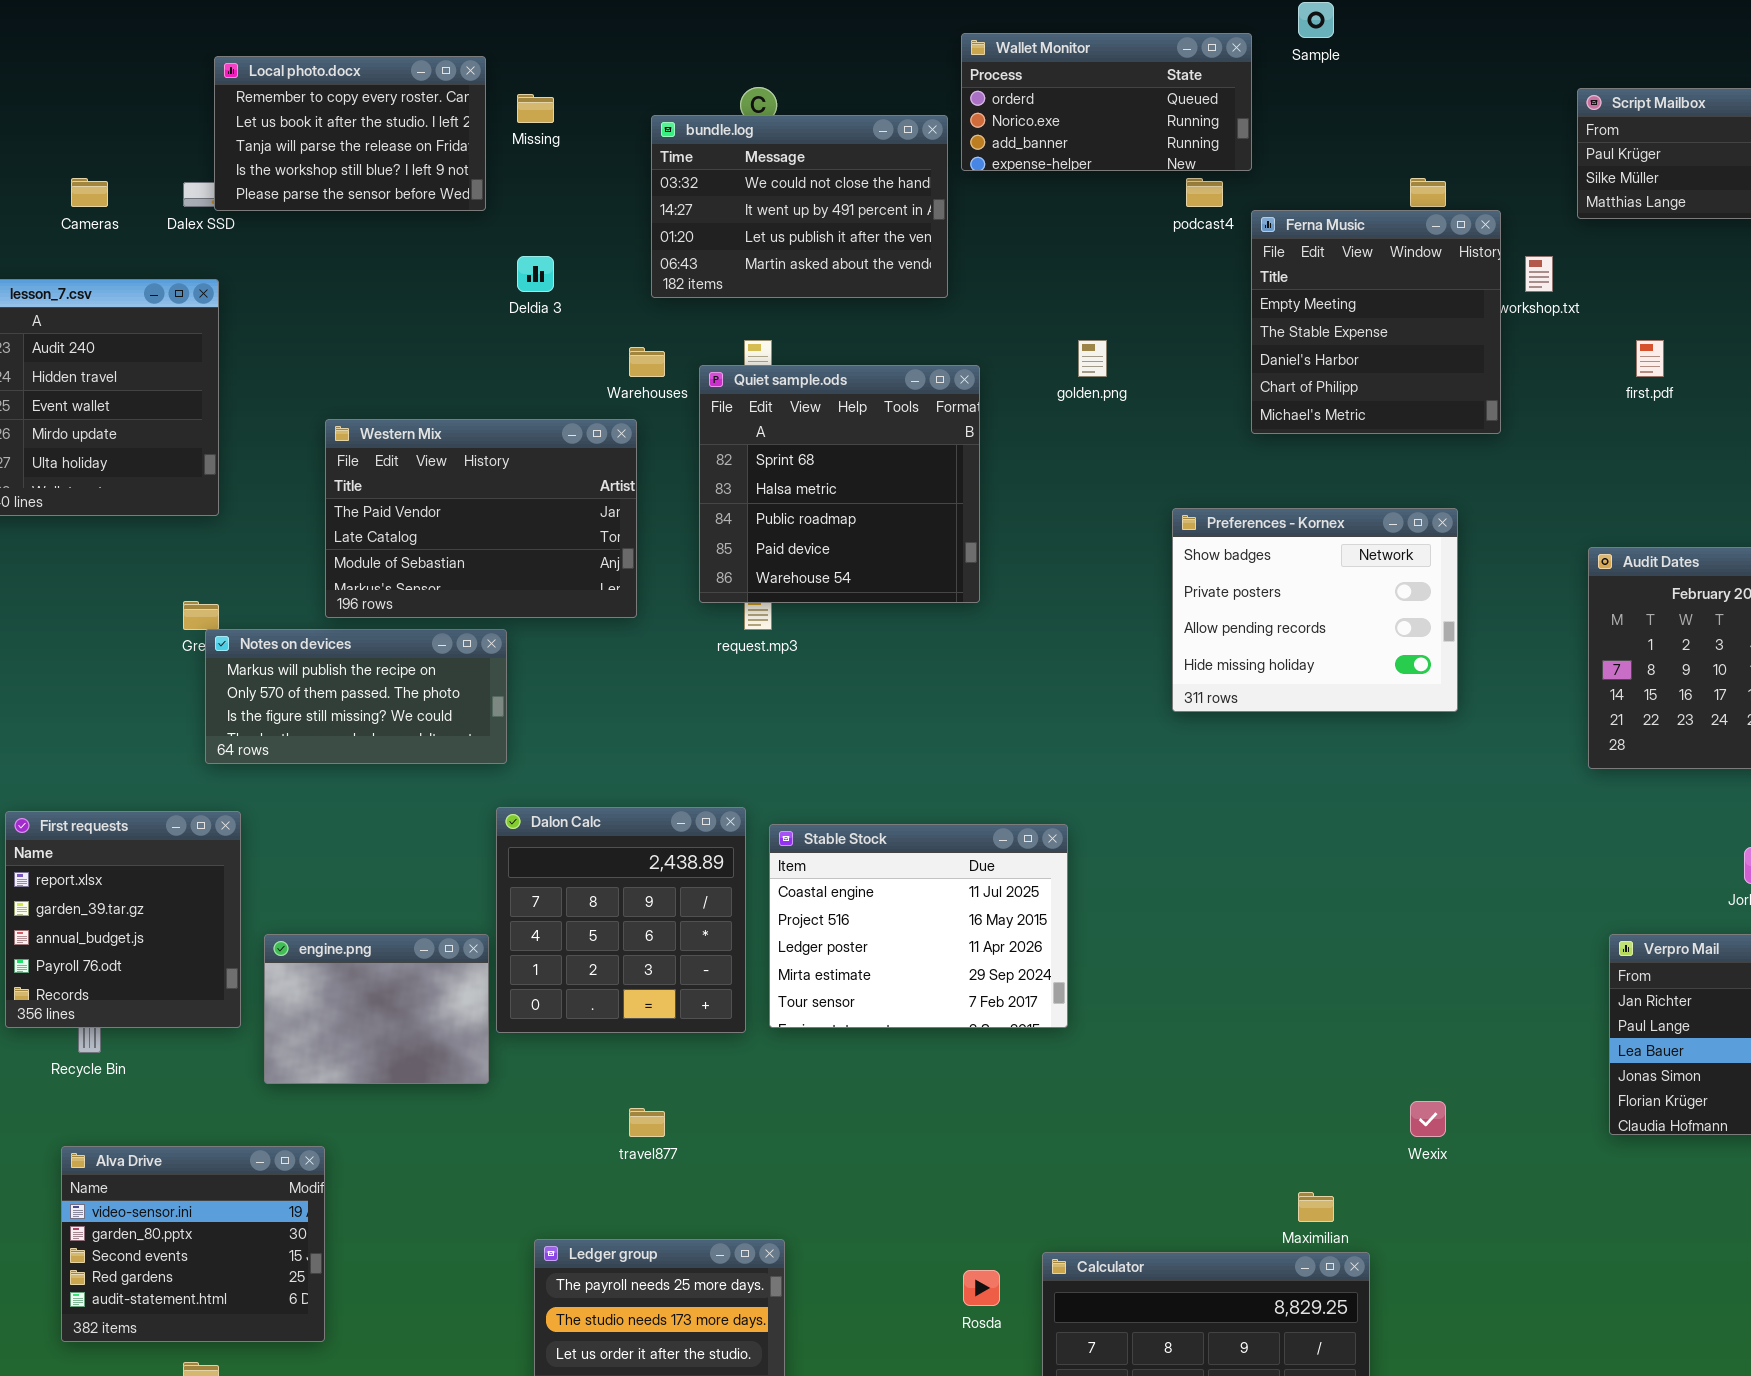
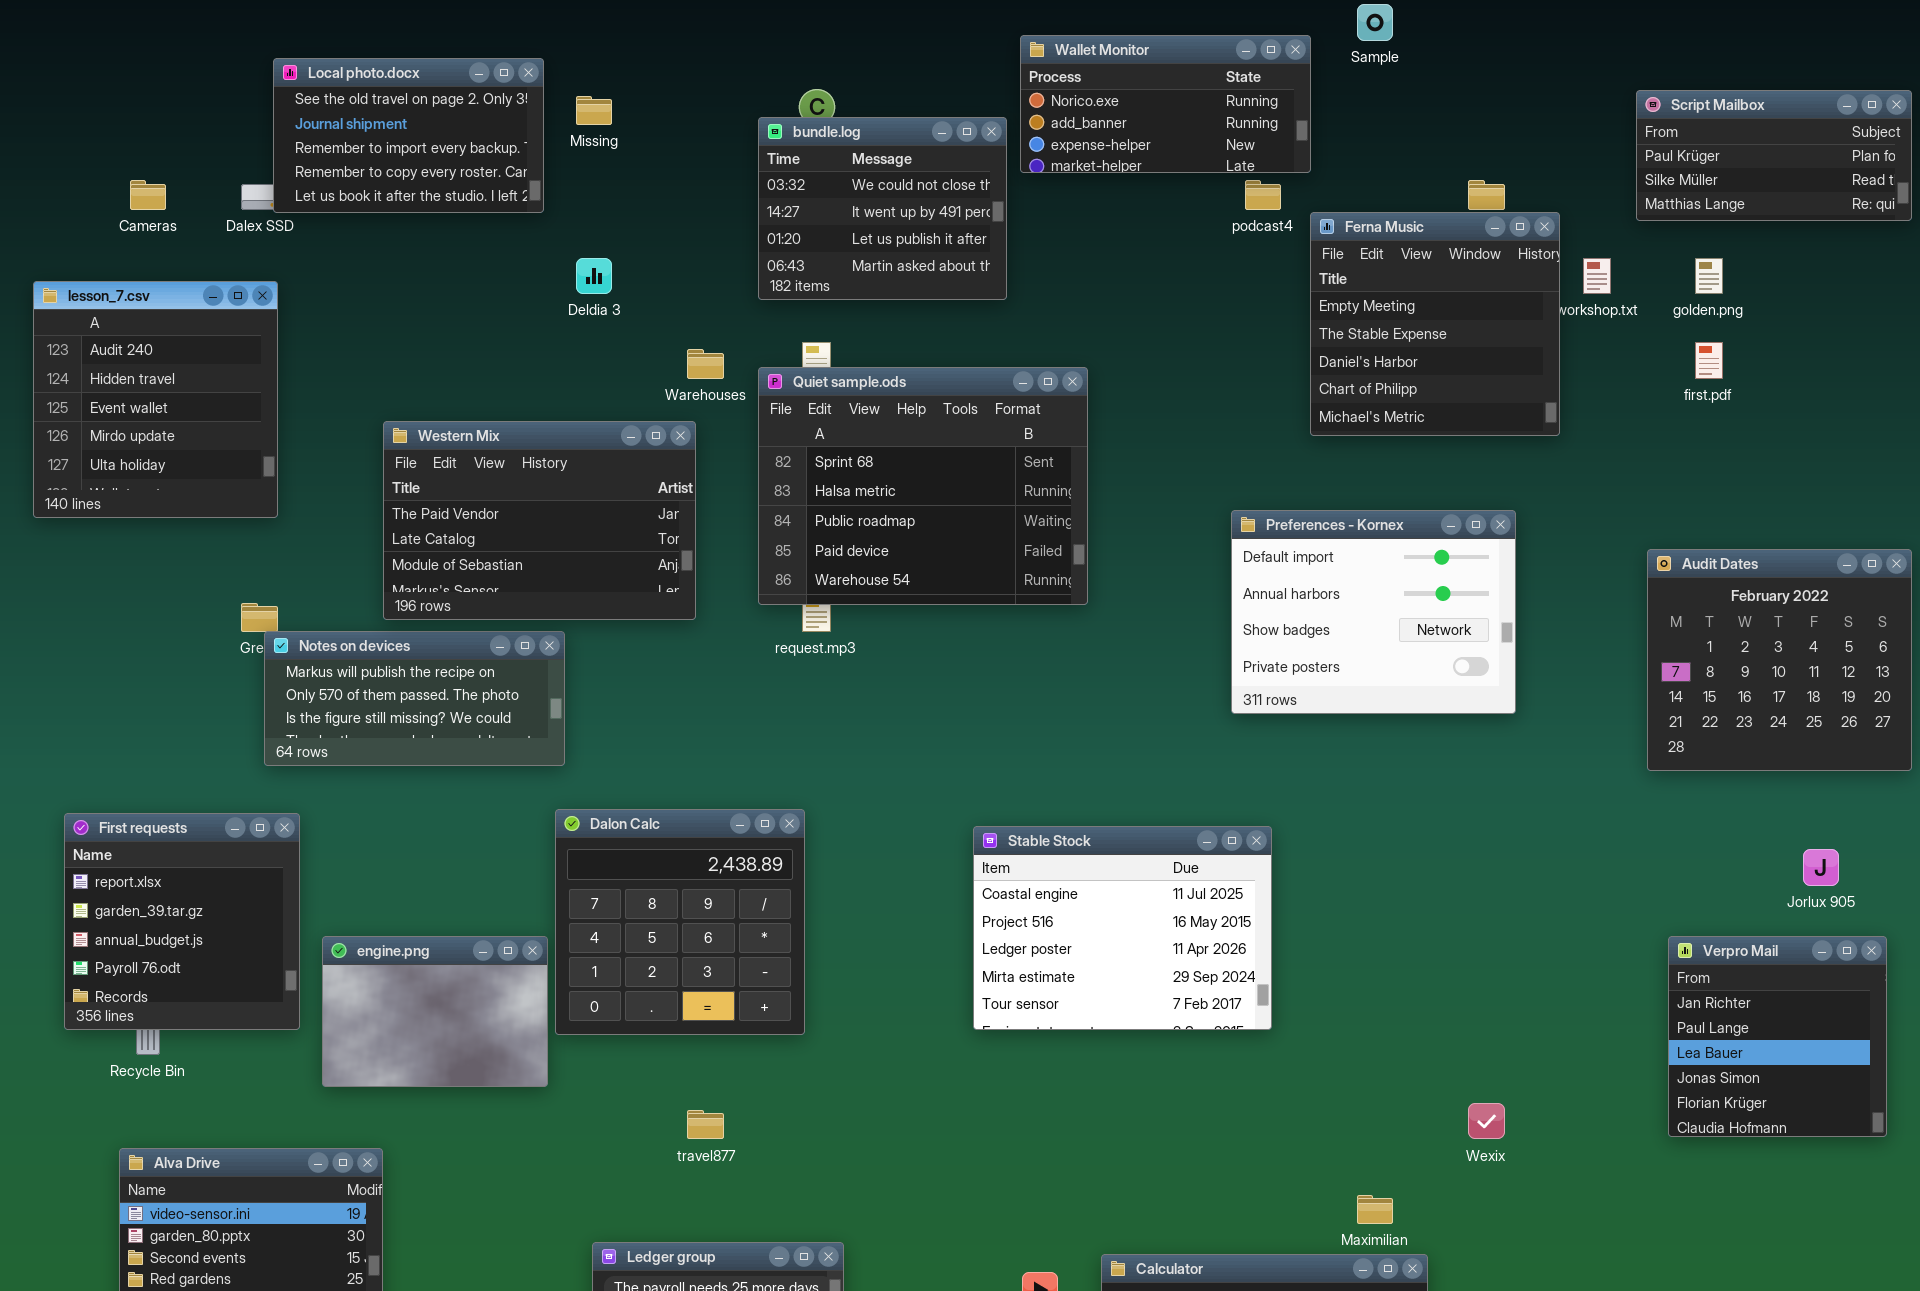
Wallet Monitor: [961,33,1252,171] -> [1020,35,1311,173], scrolled down 1 row
Local photo.docx: [214,56,486,211] -> [273,58,544,213], scrolled up 3 rows
bundle.log: [651,115,948,298] -> [758,117,1007,300], resized
golden.png: [1078,340,1107,377] -> [1695,258,1723,294], moved
Quiet sample.ods: [699,365,980,603] -> [758,367,1088,605], resized
Preferences - Kornex: [1172,508,1458,712] -> [1231,510,1516,714], scrolled up 2 rows
Stable Stock: [769,824,1068,1028] -> [973,826,1272,1030], moved

